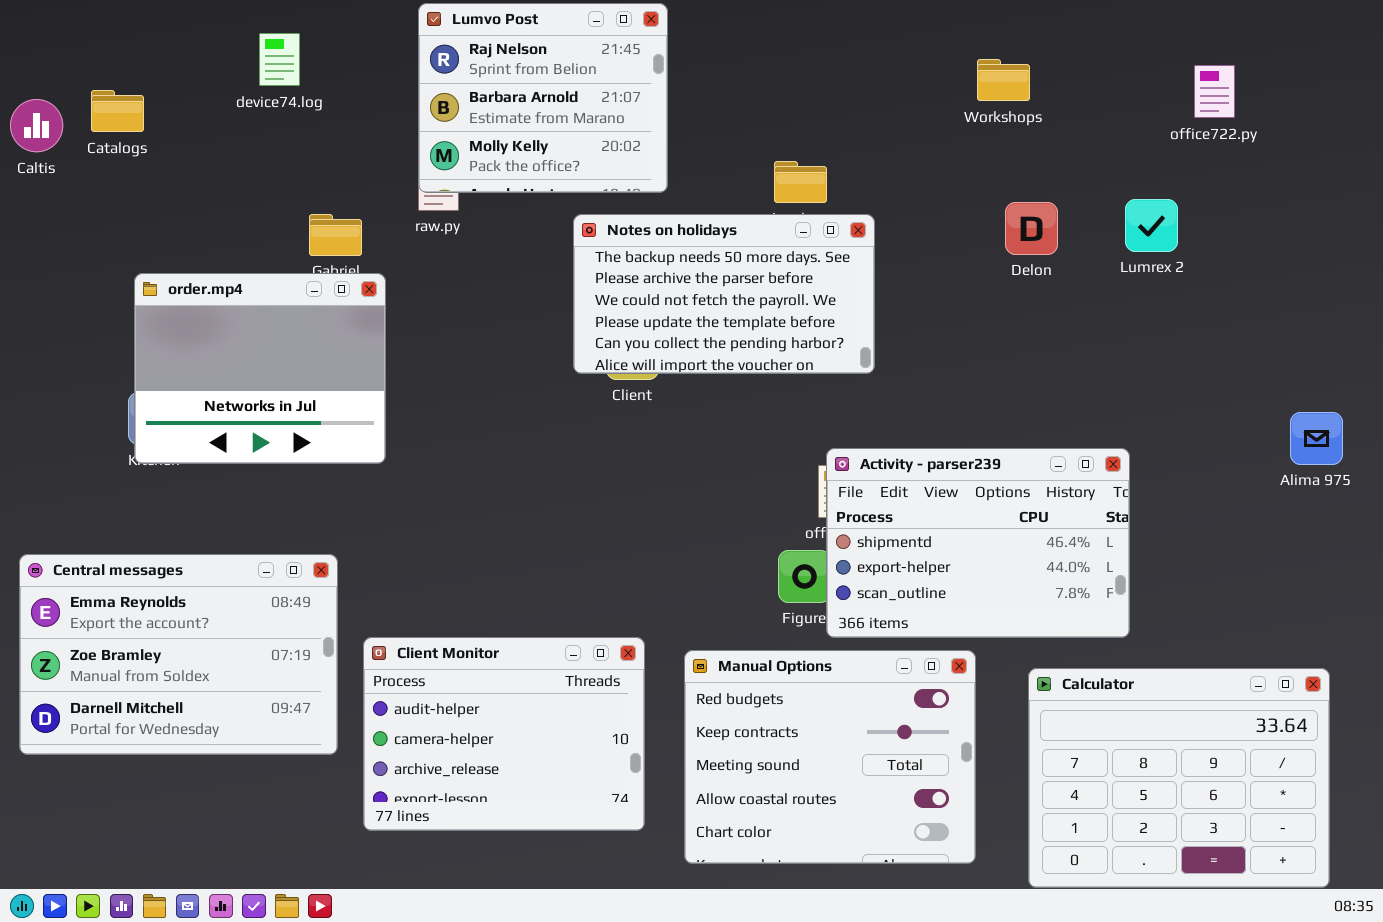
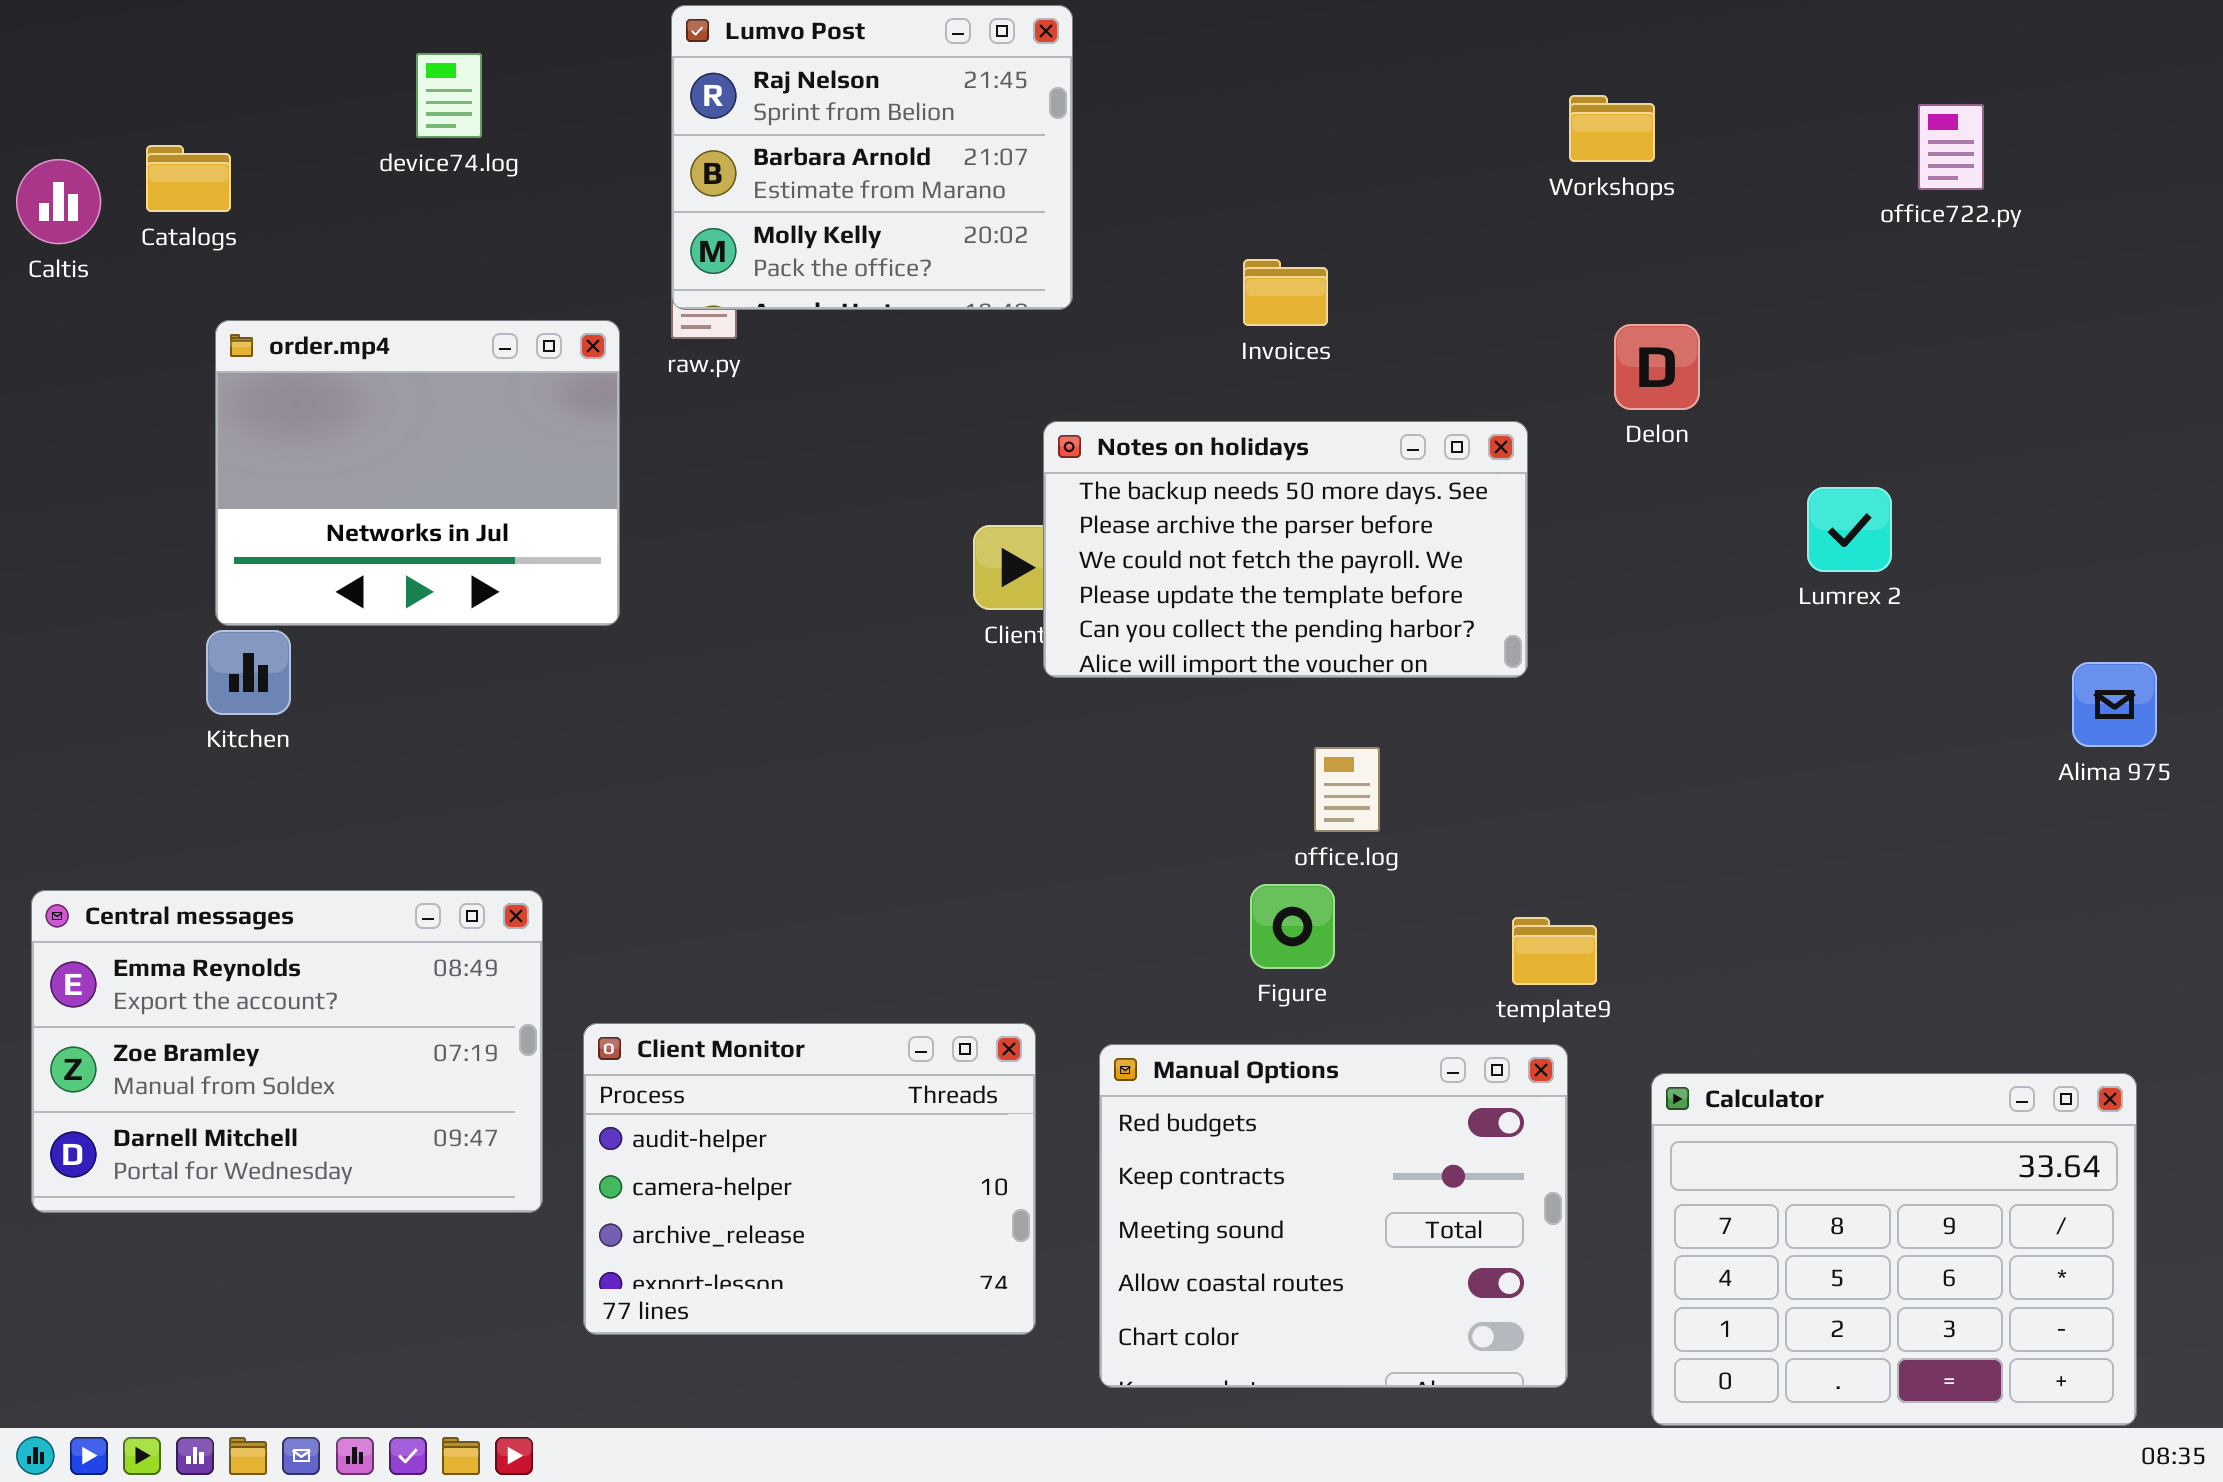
Lumrex 2: [1125,199,1178,252] -> [1807,487,1892,572], moved
Notes on holidays: [573,214,875,374] -> [1043,421,1528,678], moved
order.mp4: [134,273,386,464] -> [215,320,620,626], moved
Activity - parser239: [826,448,1130,638] -> none, closed

